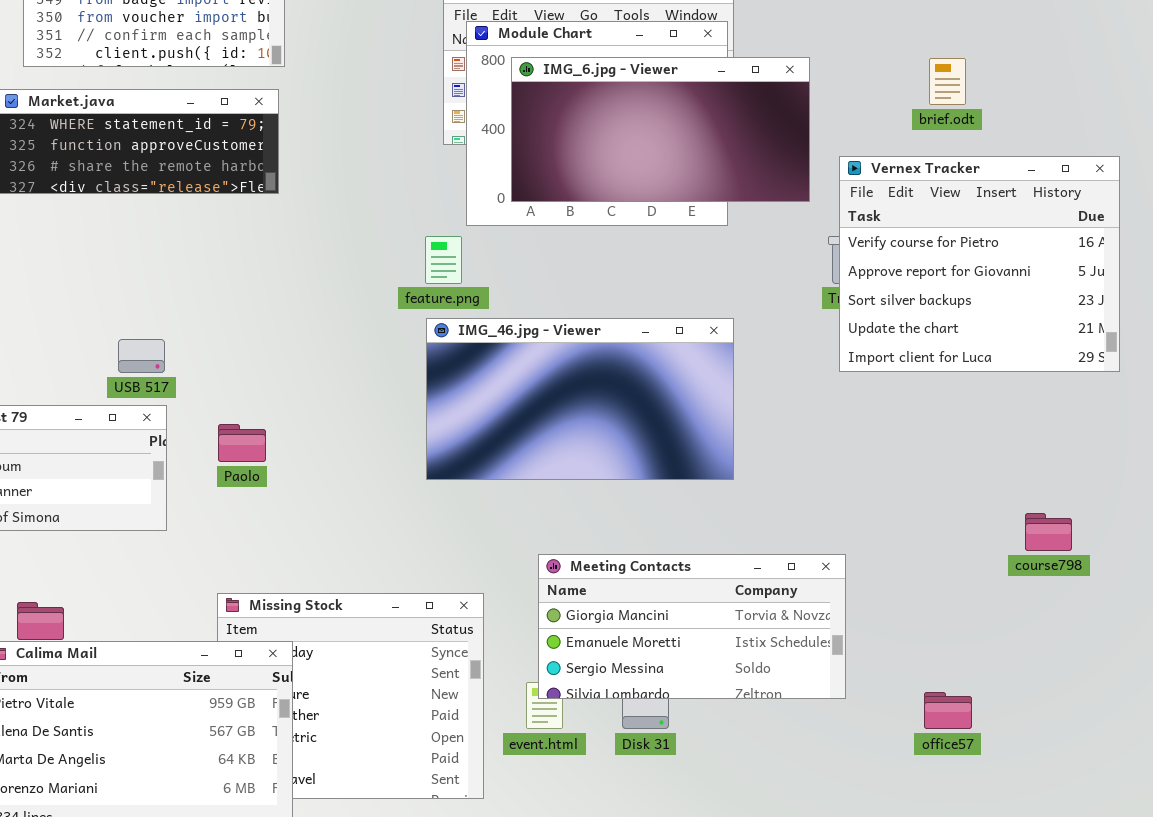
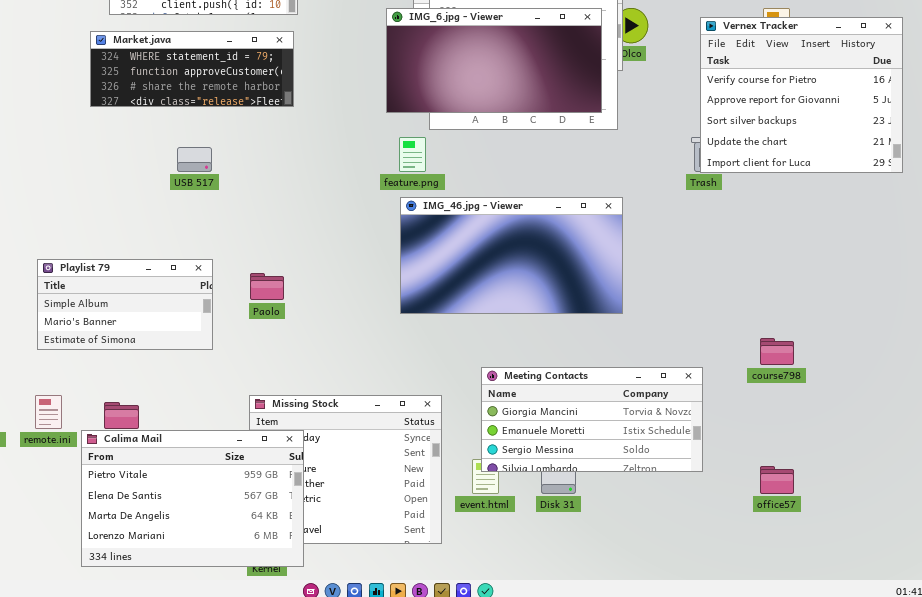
IMG_6.jpg - Viewer: [511,57,810,202] -> [386,8,602,113], moved
Vernex Tracker: [839,156,1120,372] -> [700,17,903,173], moved
USB 517: [118,339,165,373] -> [177,147,212,172], moved
course798: [1025,513,1072,551] -> [760,338,794,365], moved

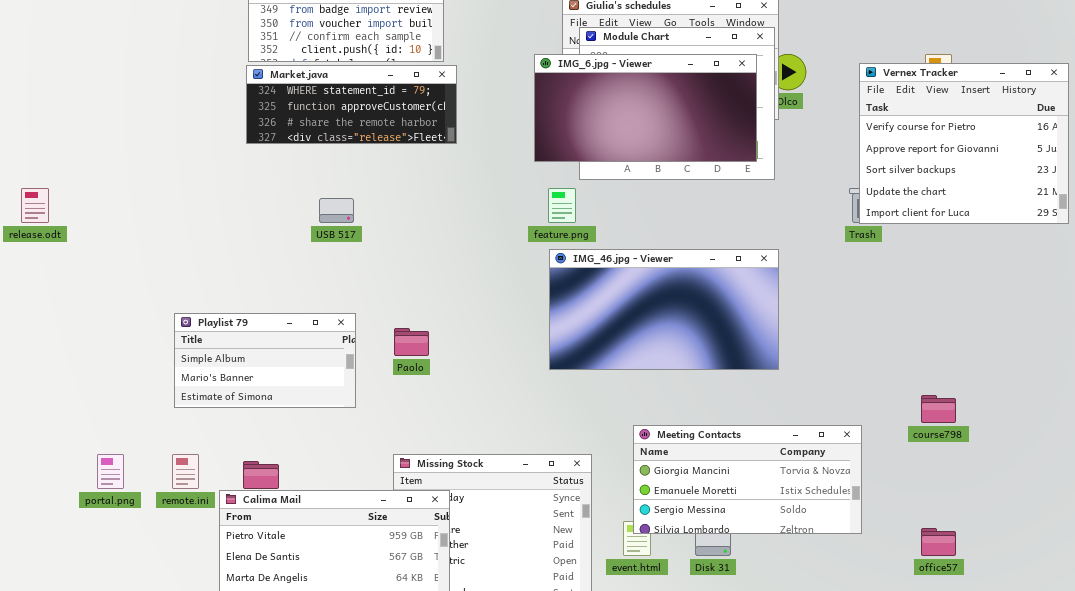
Market.java: [90,31,294,107] -> [246,65,457,144], moved

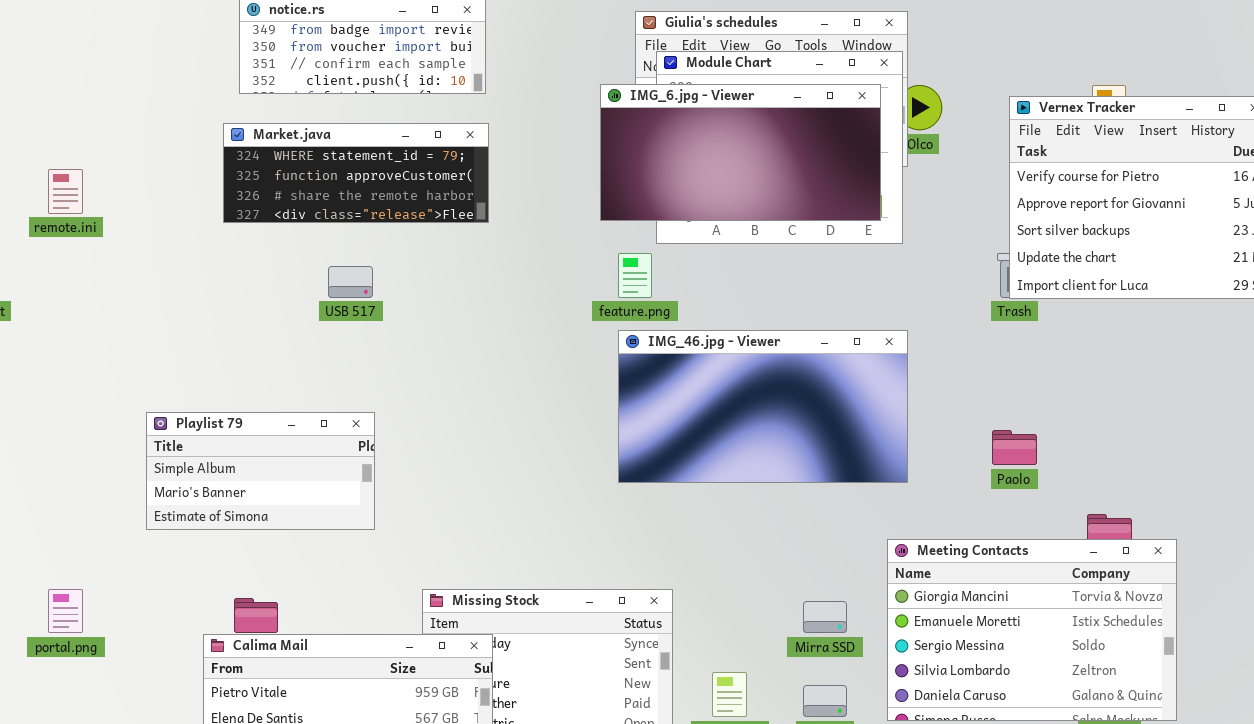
Market.java: [246,65,457,144] -> [223,123,489,223], moved
Paolo: [394,328,429,356] -> [992,430,1037,465], moved
Meeting Contacts: [633,425,862,534] -> [887,539,1177,721], moved, resized
remote.ini: [172,454,199,489] -> [48,169,83,214], moved

